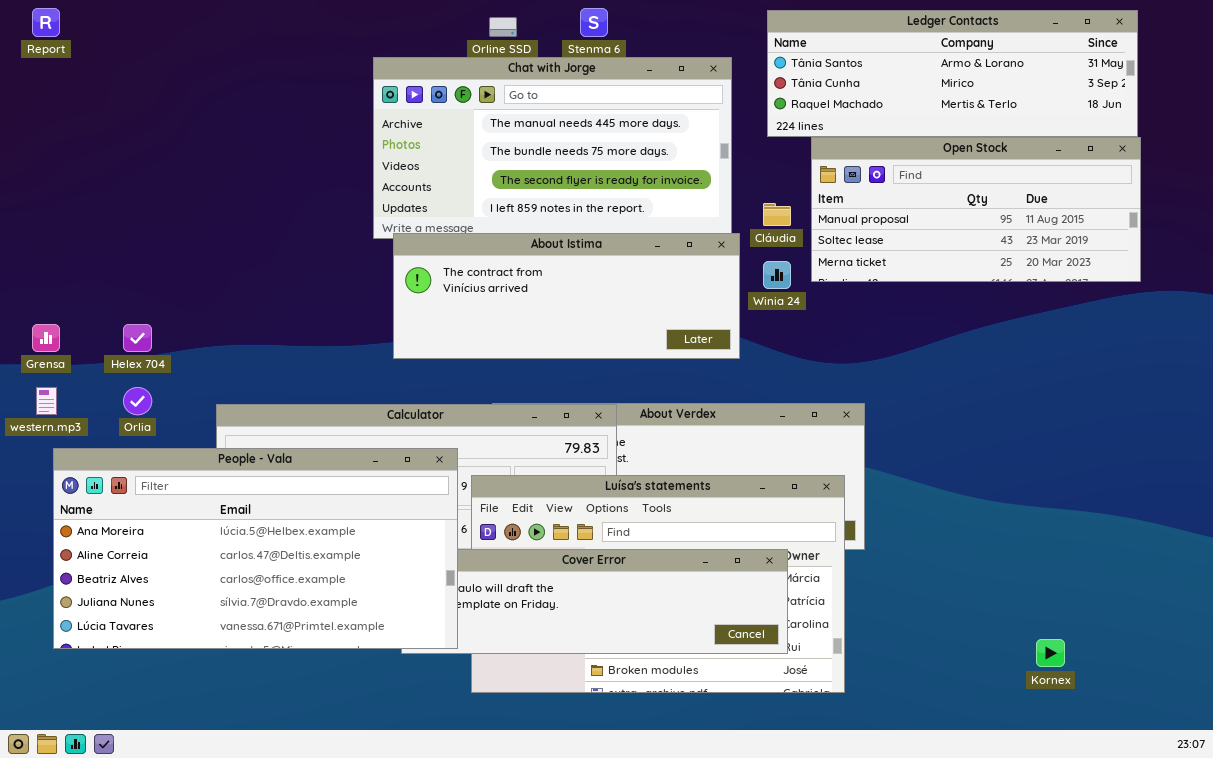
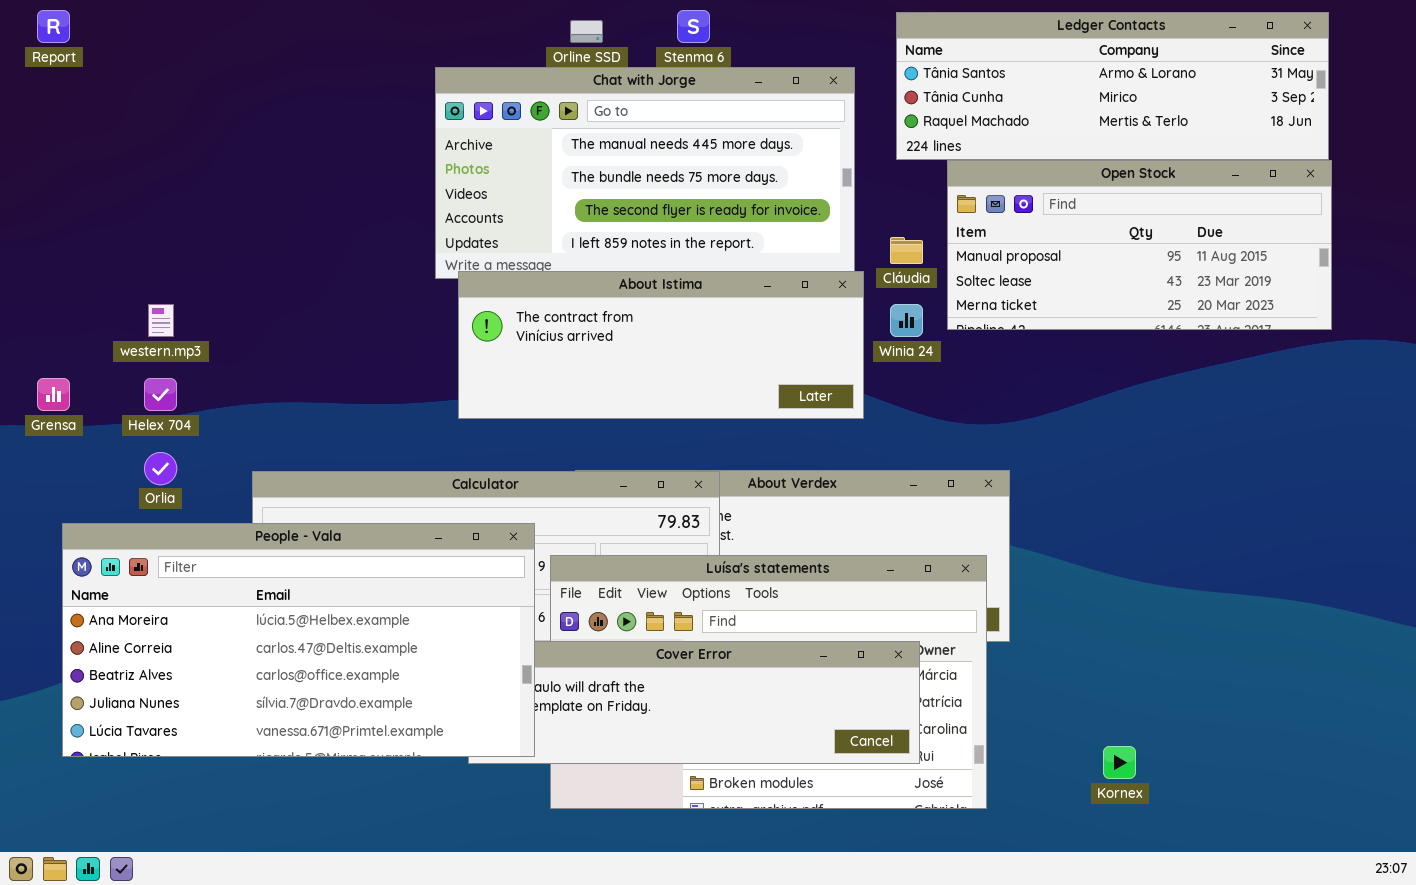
western.mp3: [36,387,57,415] -> [148,304,174,337], moved
Kornex: [1036,639,1065,667] -> [1103,746,1136,779], moved

